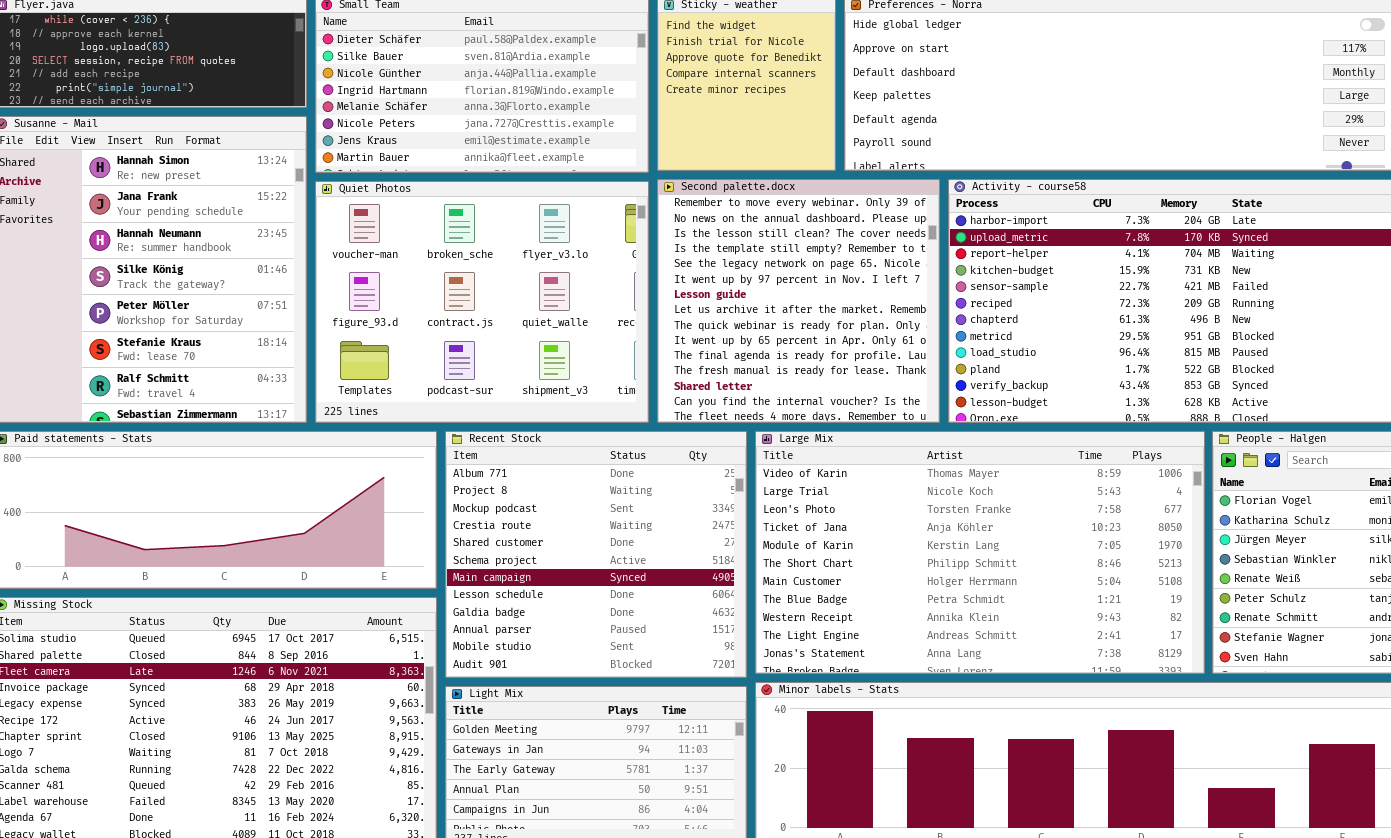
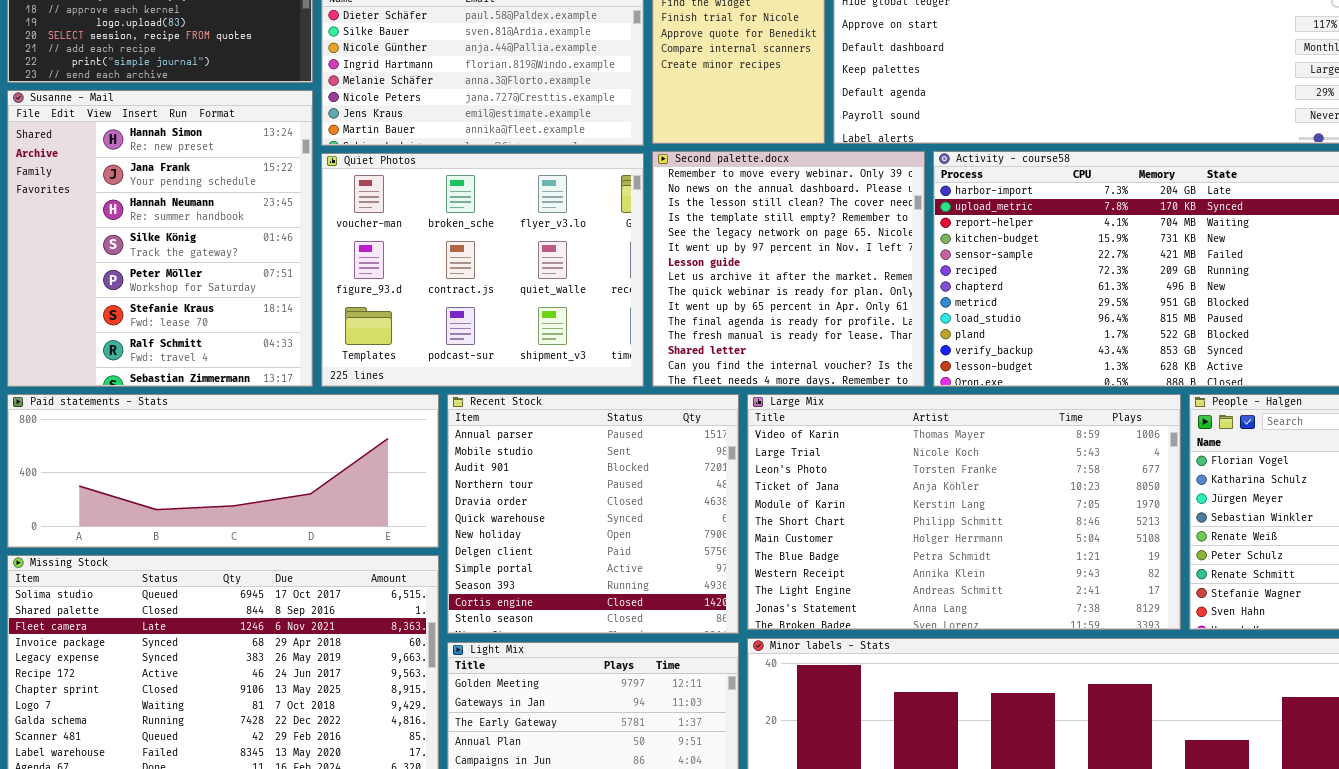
Recent Stock: [445,431,747,678] -> [447,394,739,634], scrolled down 9 rows

